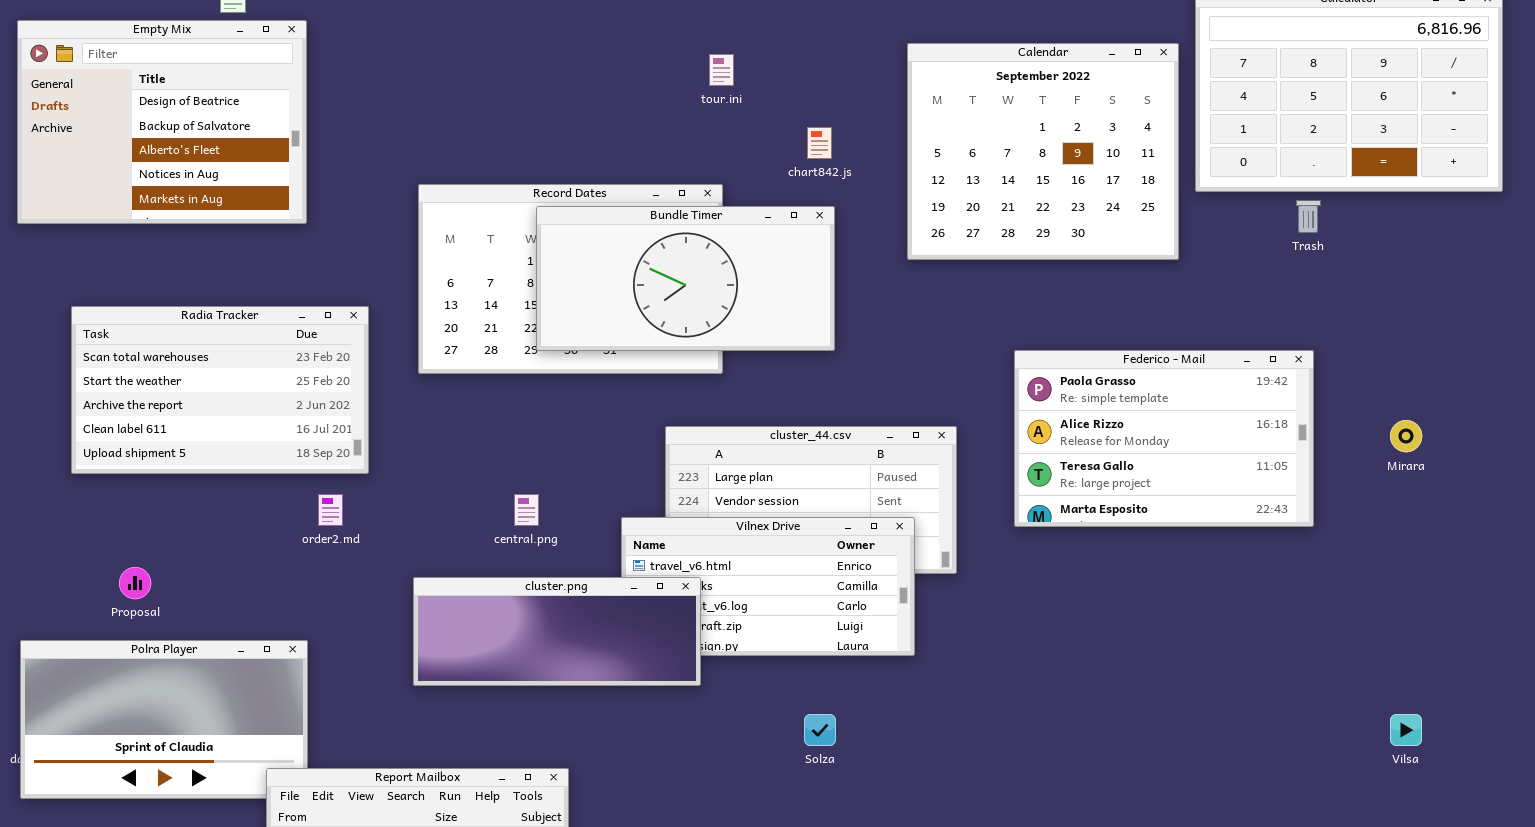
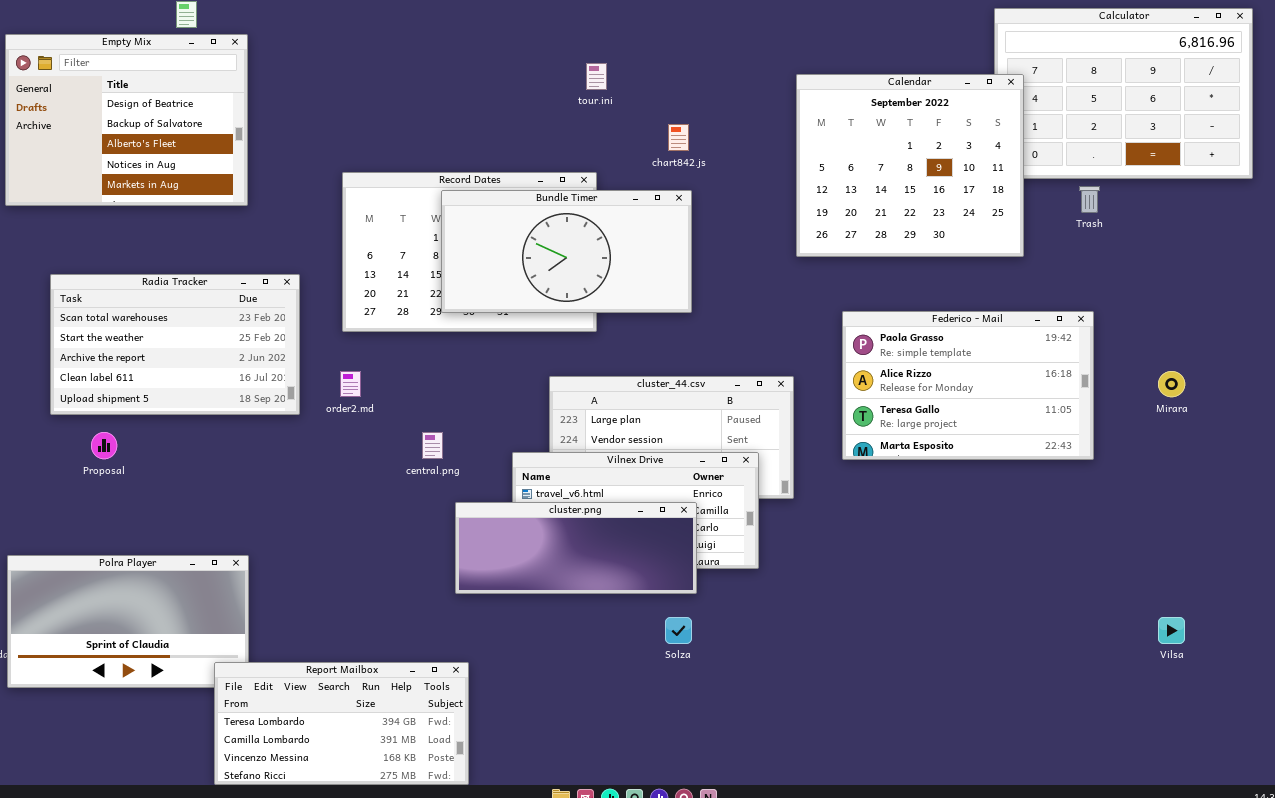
Calendar: [907,43,1179,260] -> [796,74,1024,257], moved
order2.md: [318,494,343,526] -> [340,371,361,397], moved
Proposal: [119,567,151,599] -> [91,432,117,459], moved
cluster.png: [413,577,701,686] -> [455,502,697,594], moved

